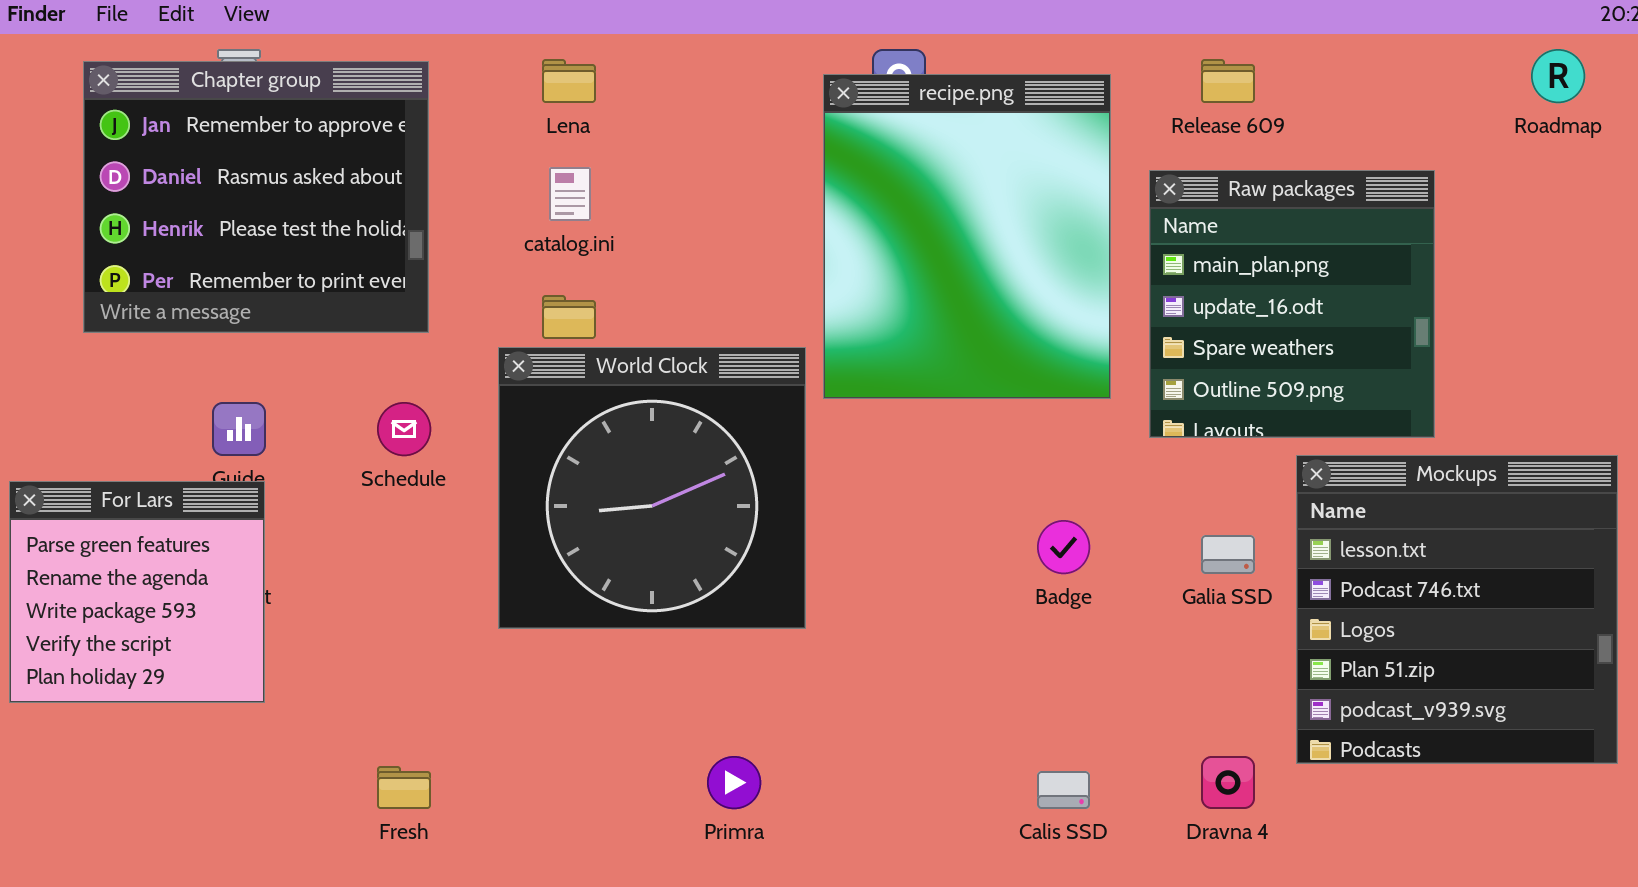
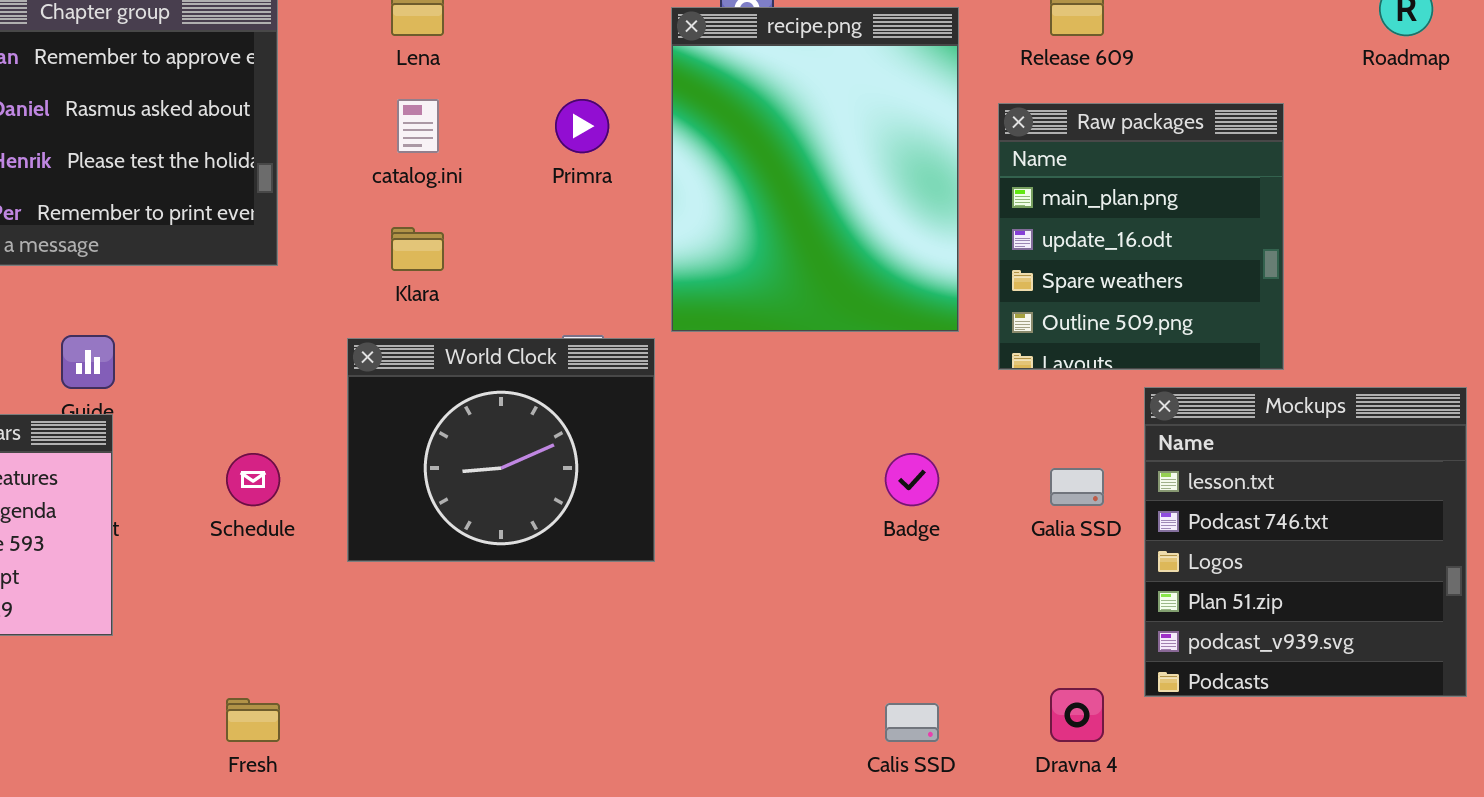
World Clock: [498,347,806,629] -> [347,338,655,562], resized
Schedule: [377,402,431,456] -> [226,453,280,506], moved
Primra: [707,756,761,809] -> [555,99,609,153], moved

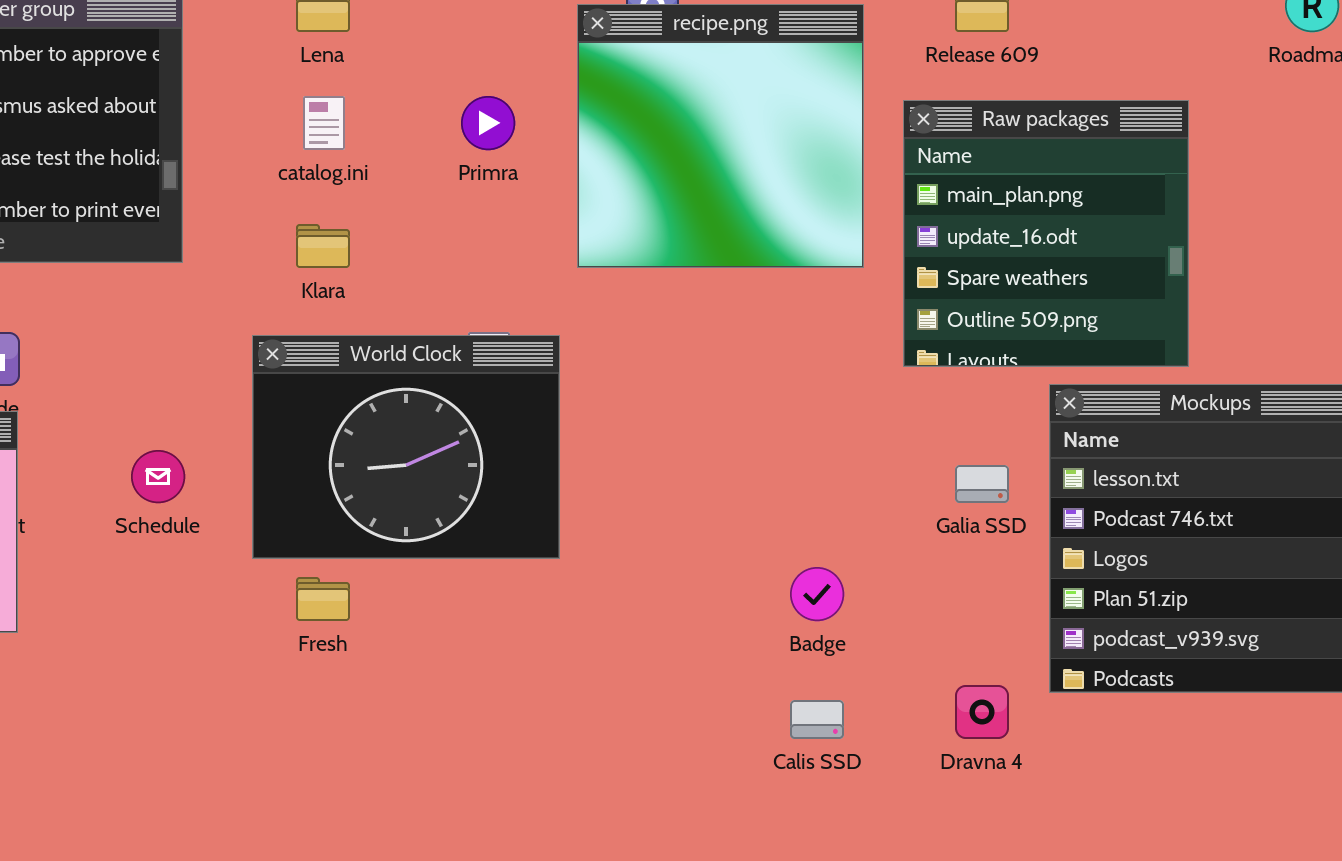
recipe.png: [671,7,959,332] -> [577,4,864,268], resized
Badge: [885,453,939,506] -> [790,567,844,621], moved
Fresh: [226,698,280,742] -> [296,577,350,621], moved

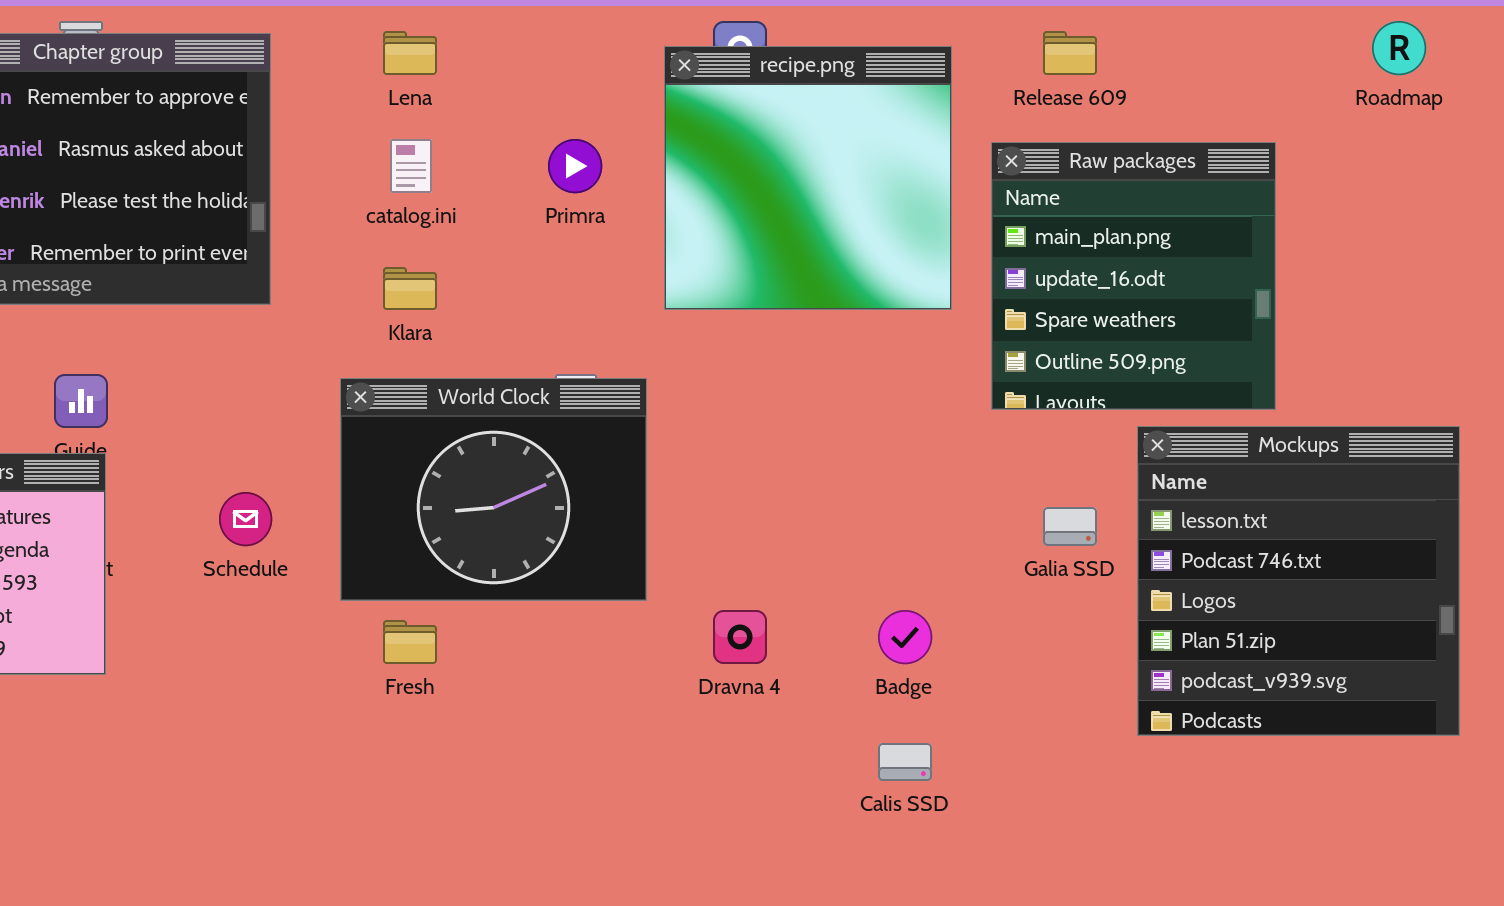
Dravna 4: [955,685,1009,739] -> [713,610,767,664], moved

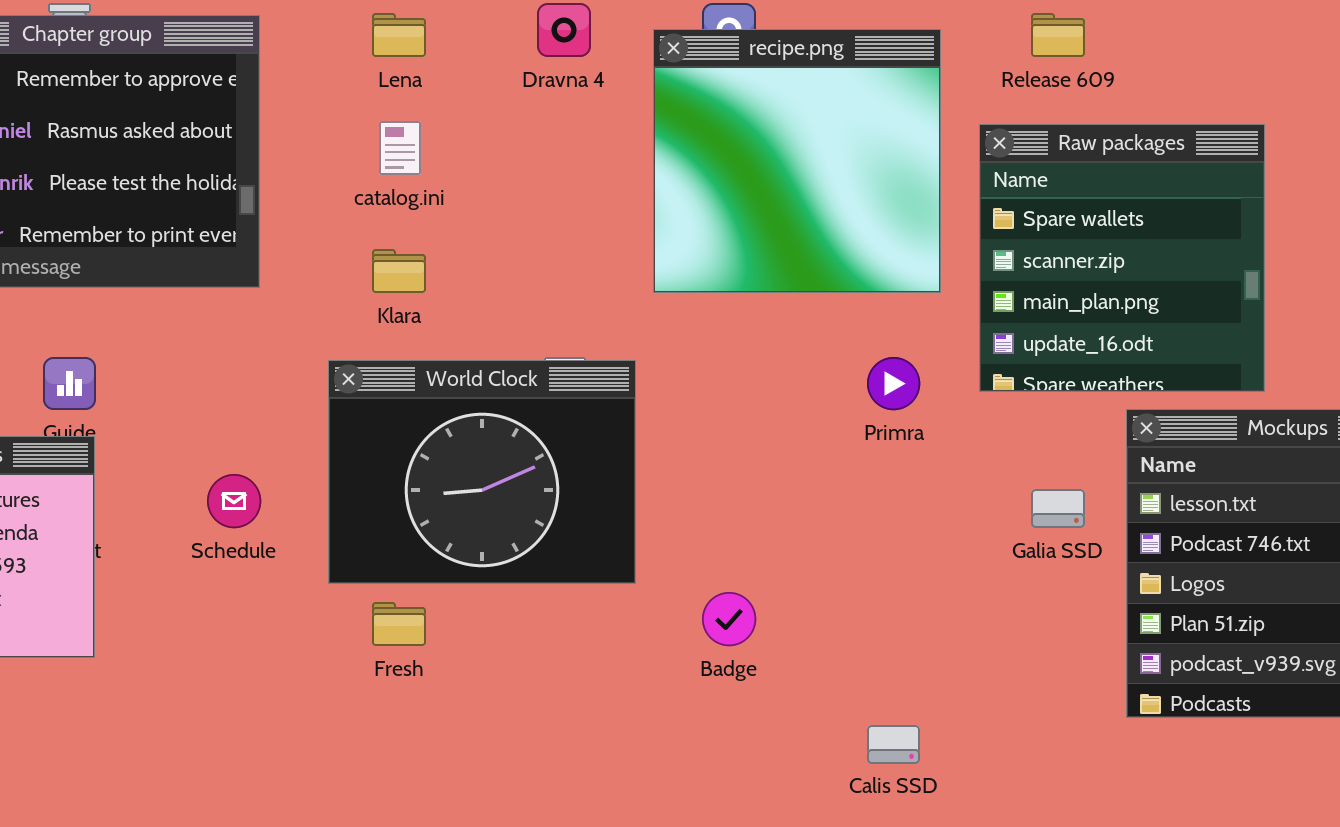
Primra: [548,139,602,193] -> [867,357,920,410], moved
Raw packages: [991,142,1276,410] -> [979,124,1265,392], scrolled up 2 rows
Dravna 4: [713,610,767,664] -> [537,3,591,57], moved
Badge: [878,610,932,664] -> [702,592,756,646], moved

